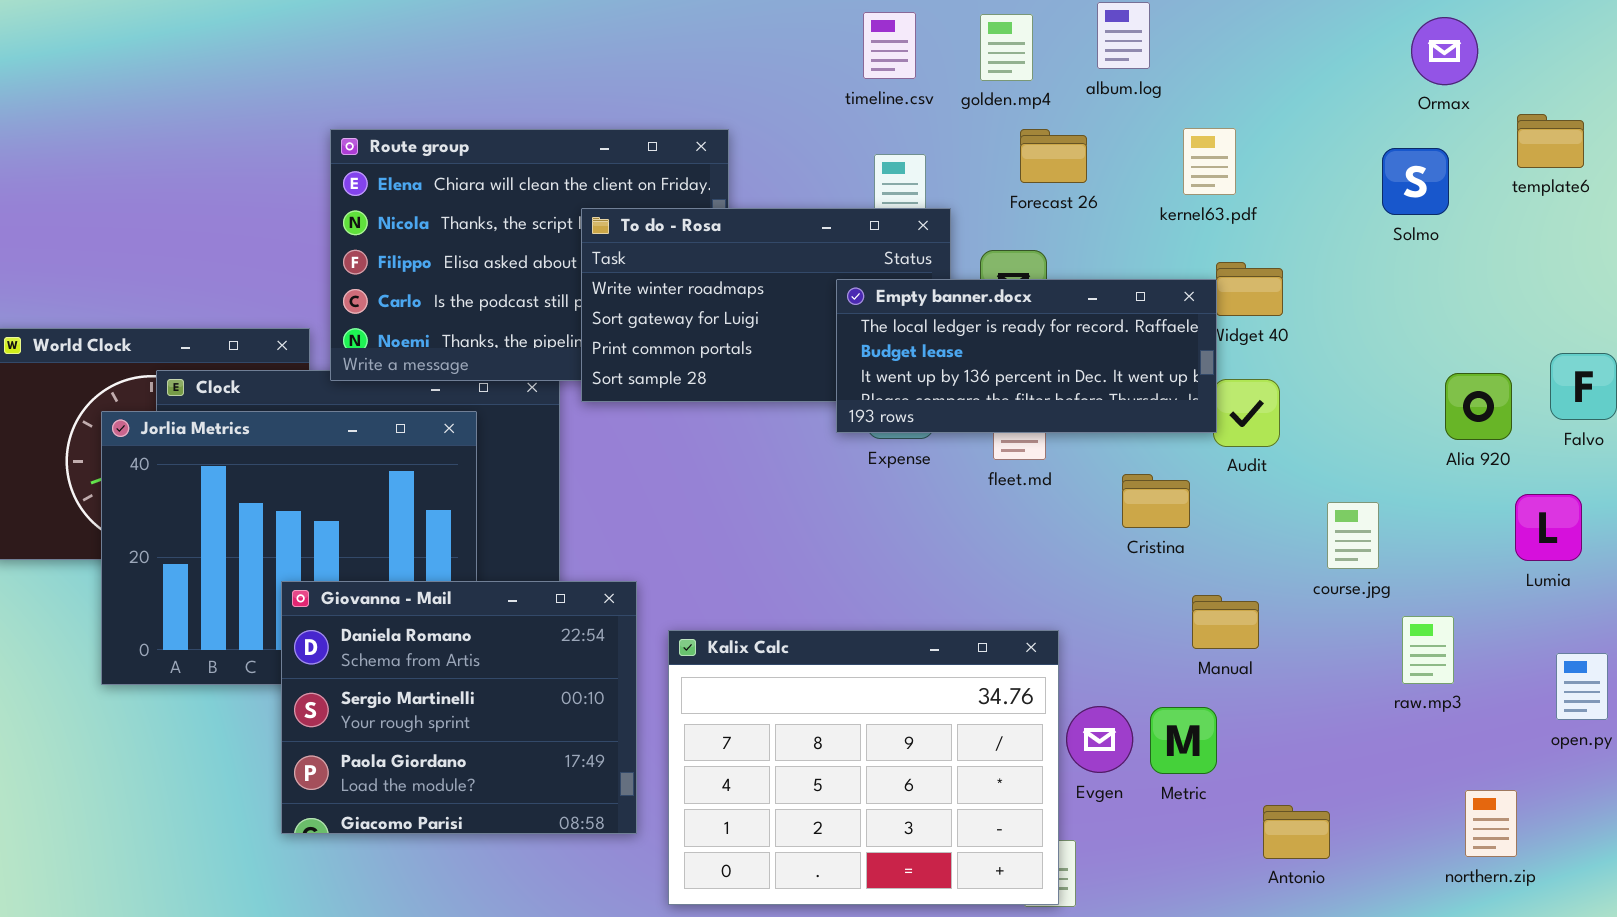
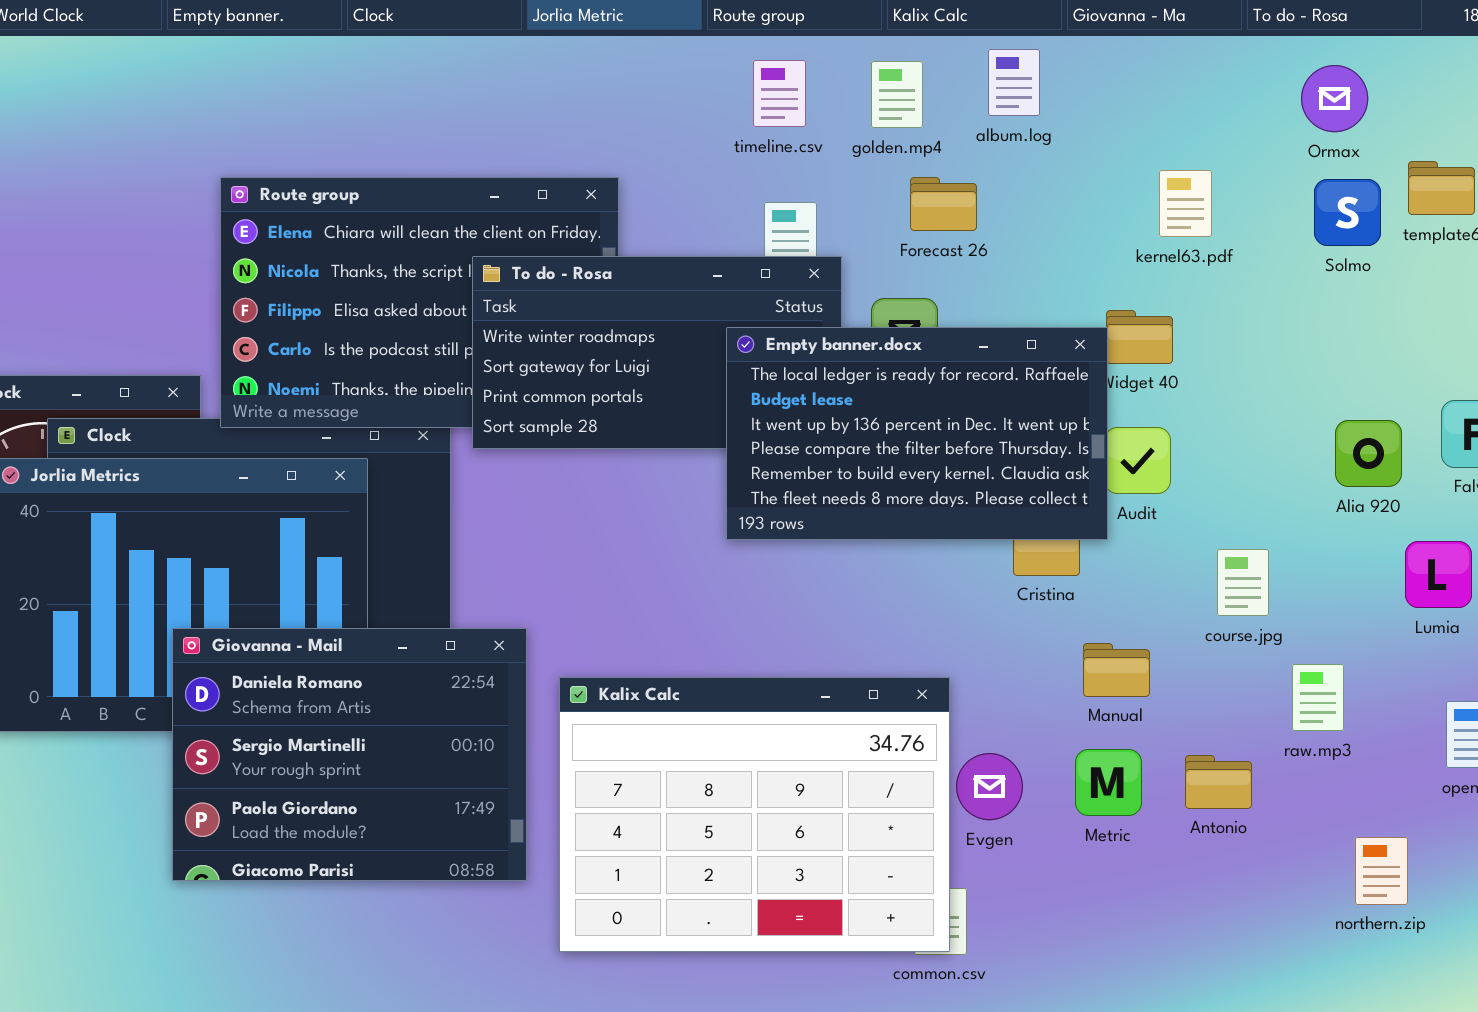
kernel63.pdf: [1183,128,1236,195] -> [1159,170,1212,237], moved
Solmo: [1382,148,1449,215] -> [1314,179,1381,246], moved
Empty banner.docx: [836,279,1217,433] -> [726,327,1108,540], resized
Metric: [1150,707,1217,774] -> [1075,749,1142,816], moved
Antonio: [1263,805,1330,859] -> [1185,755,1252,809], moved

